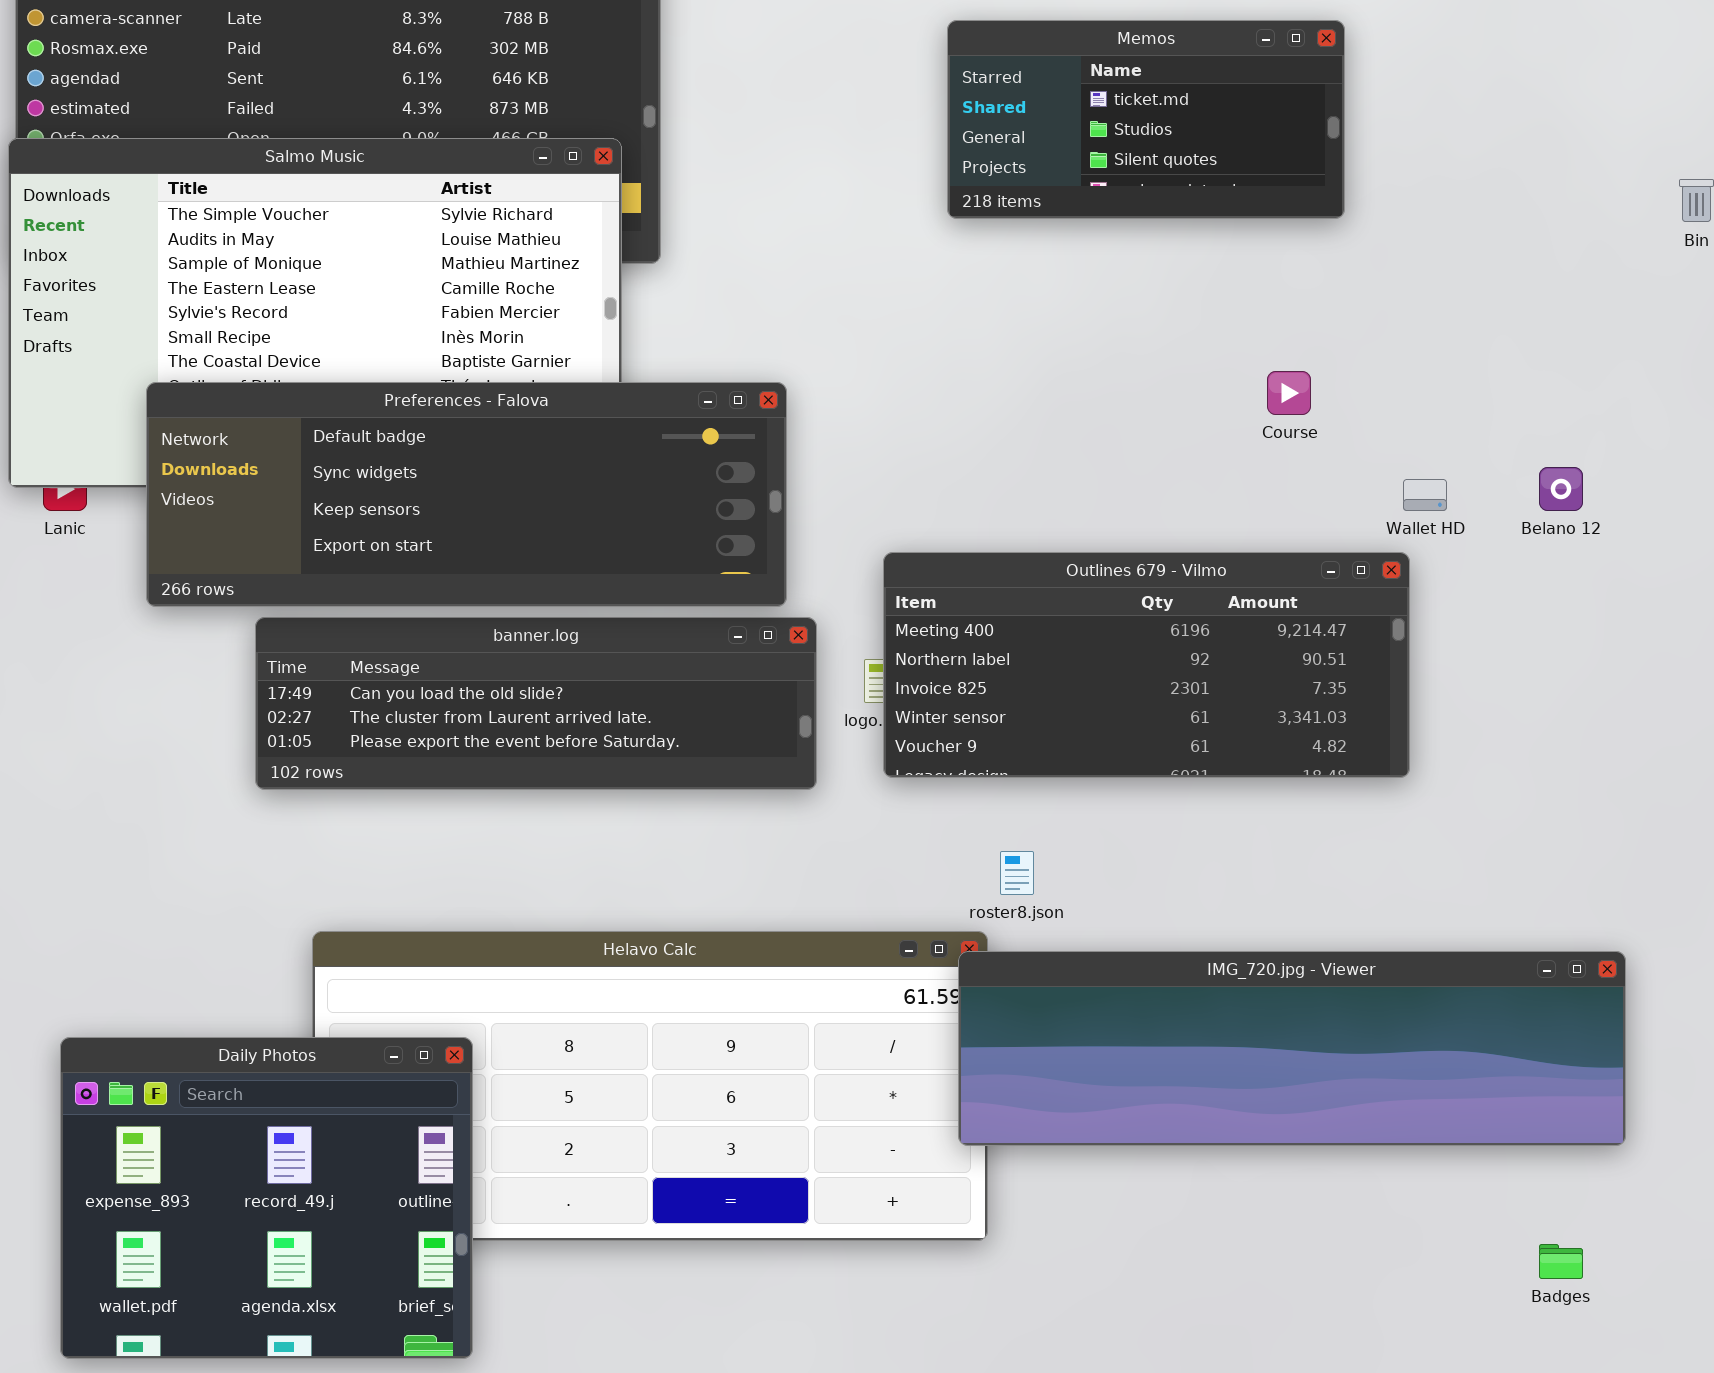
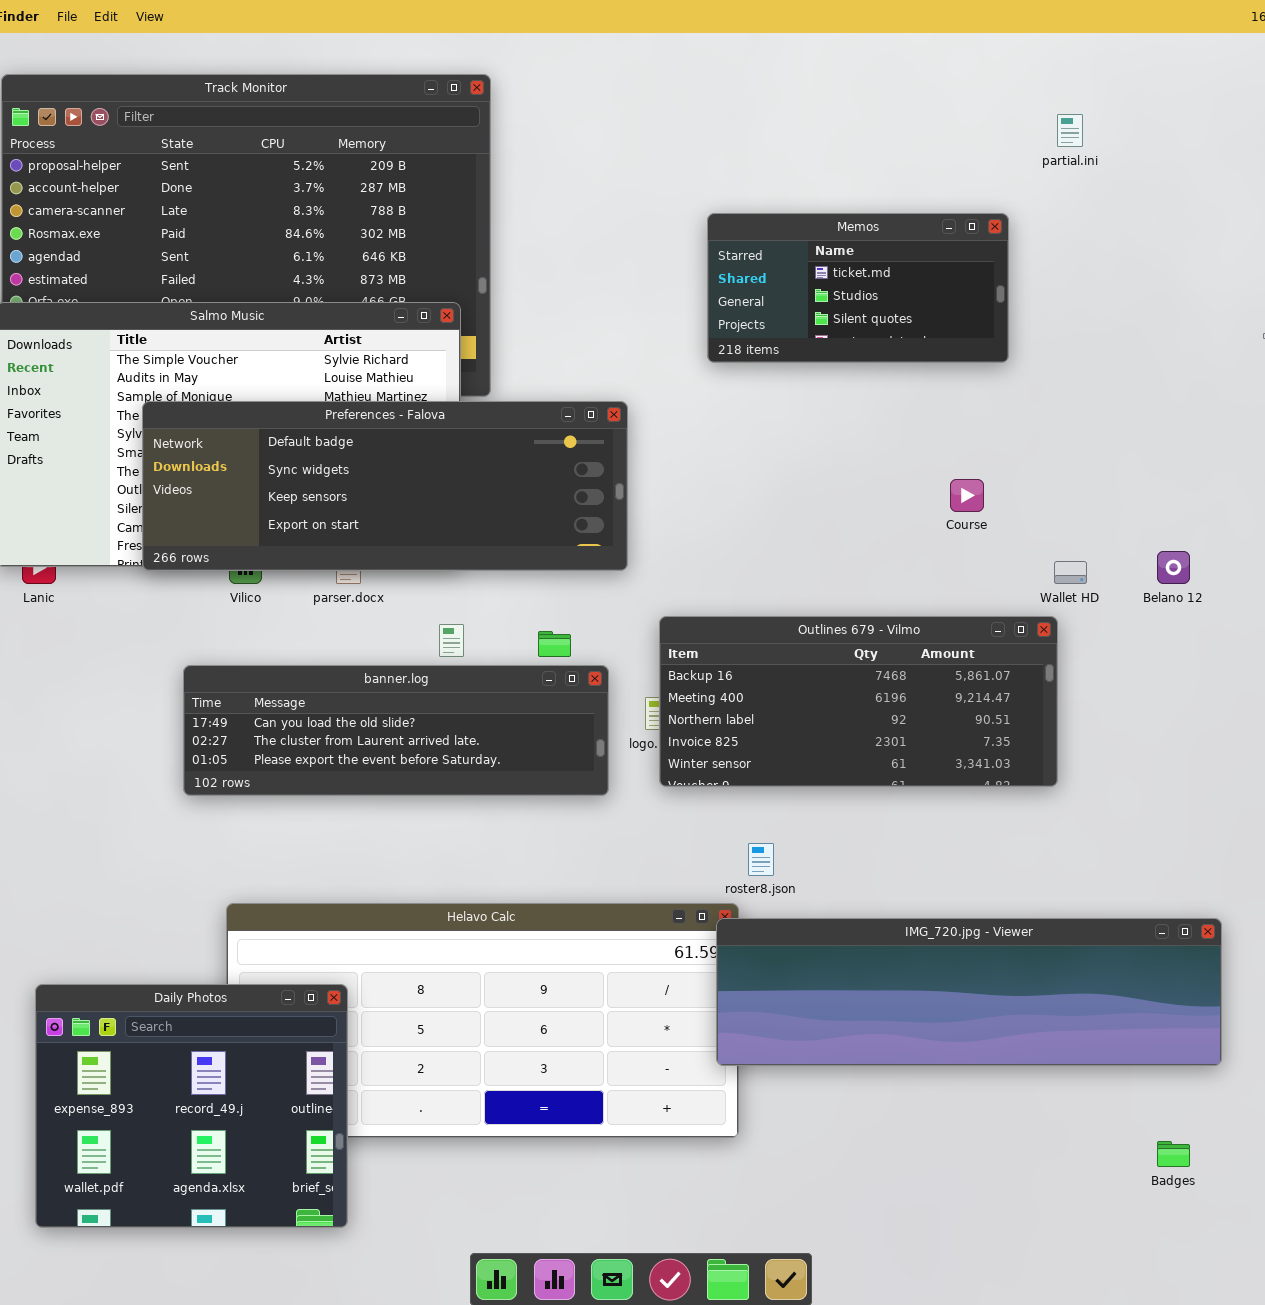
Preferences - Falova: [146,382,787,607] -> [142,401,628,571], moved
Outlines 679 - Vilmo: [883,552,1410,778] -> [659,616,1058,787], scrolled up 1 row

